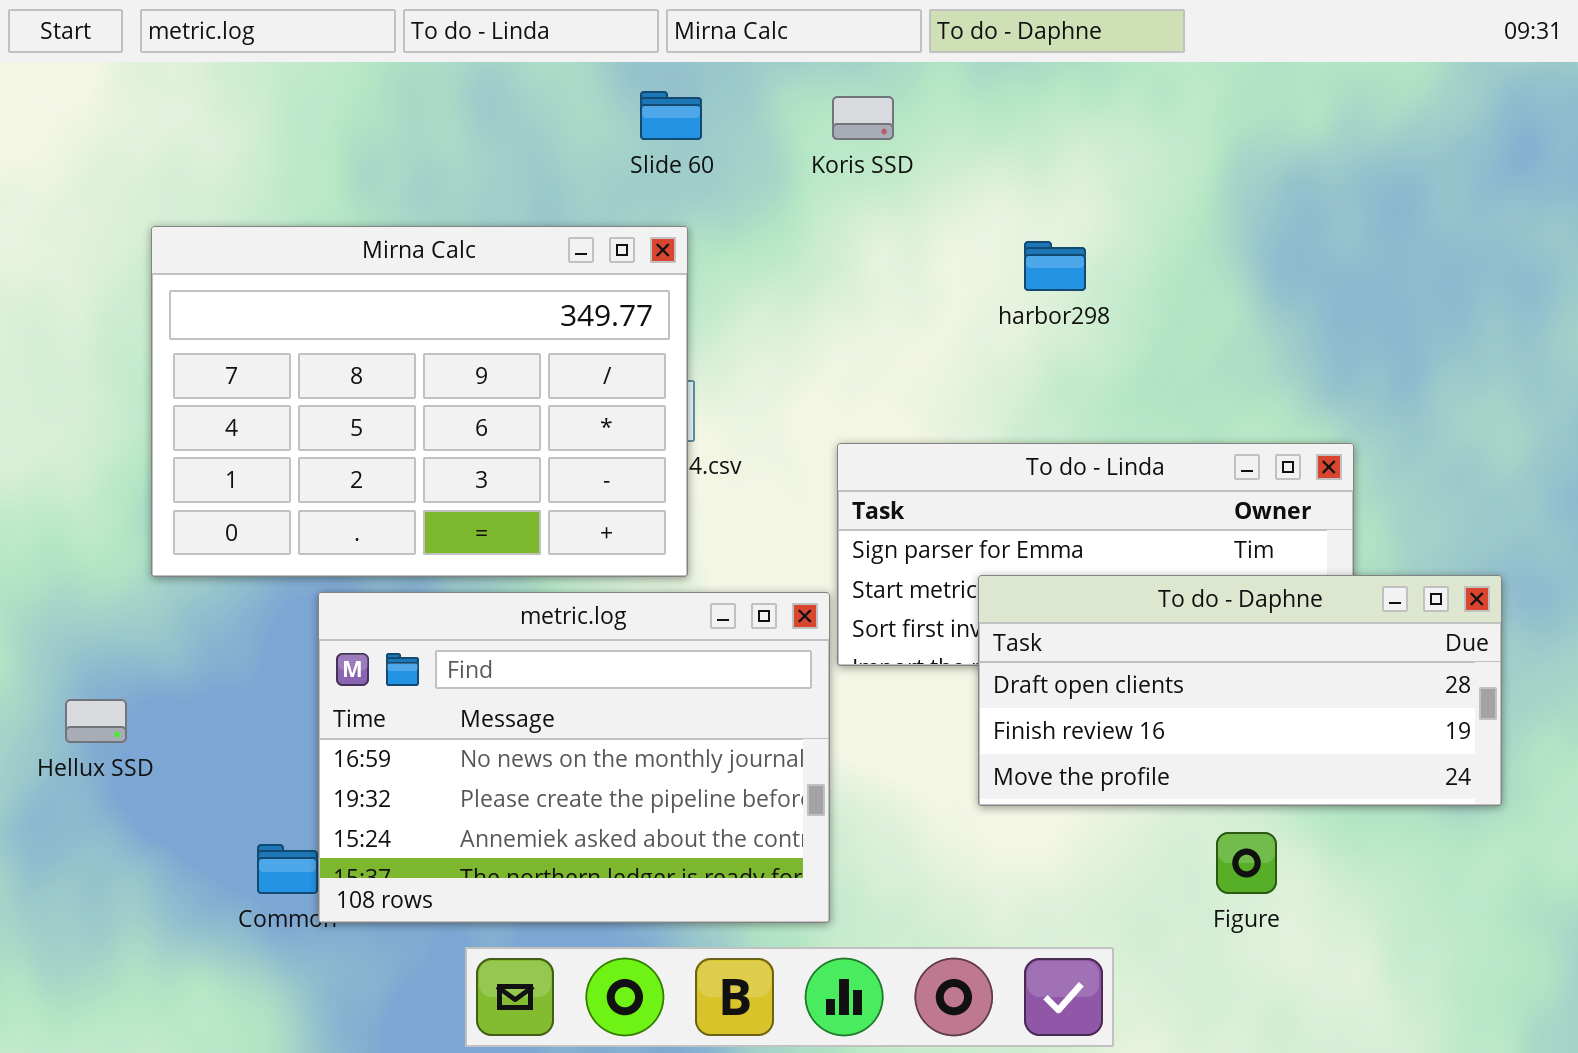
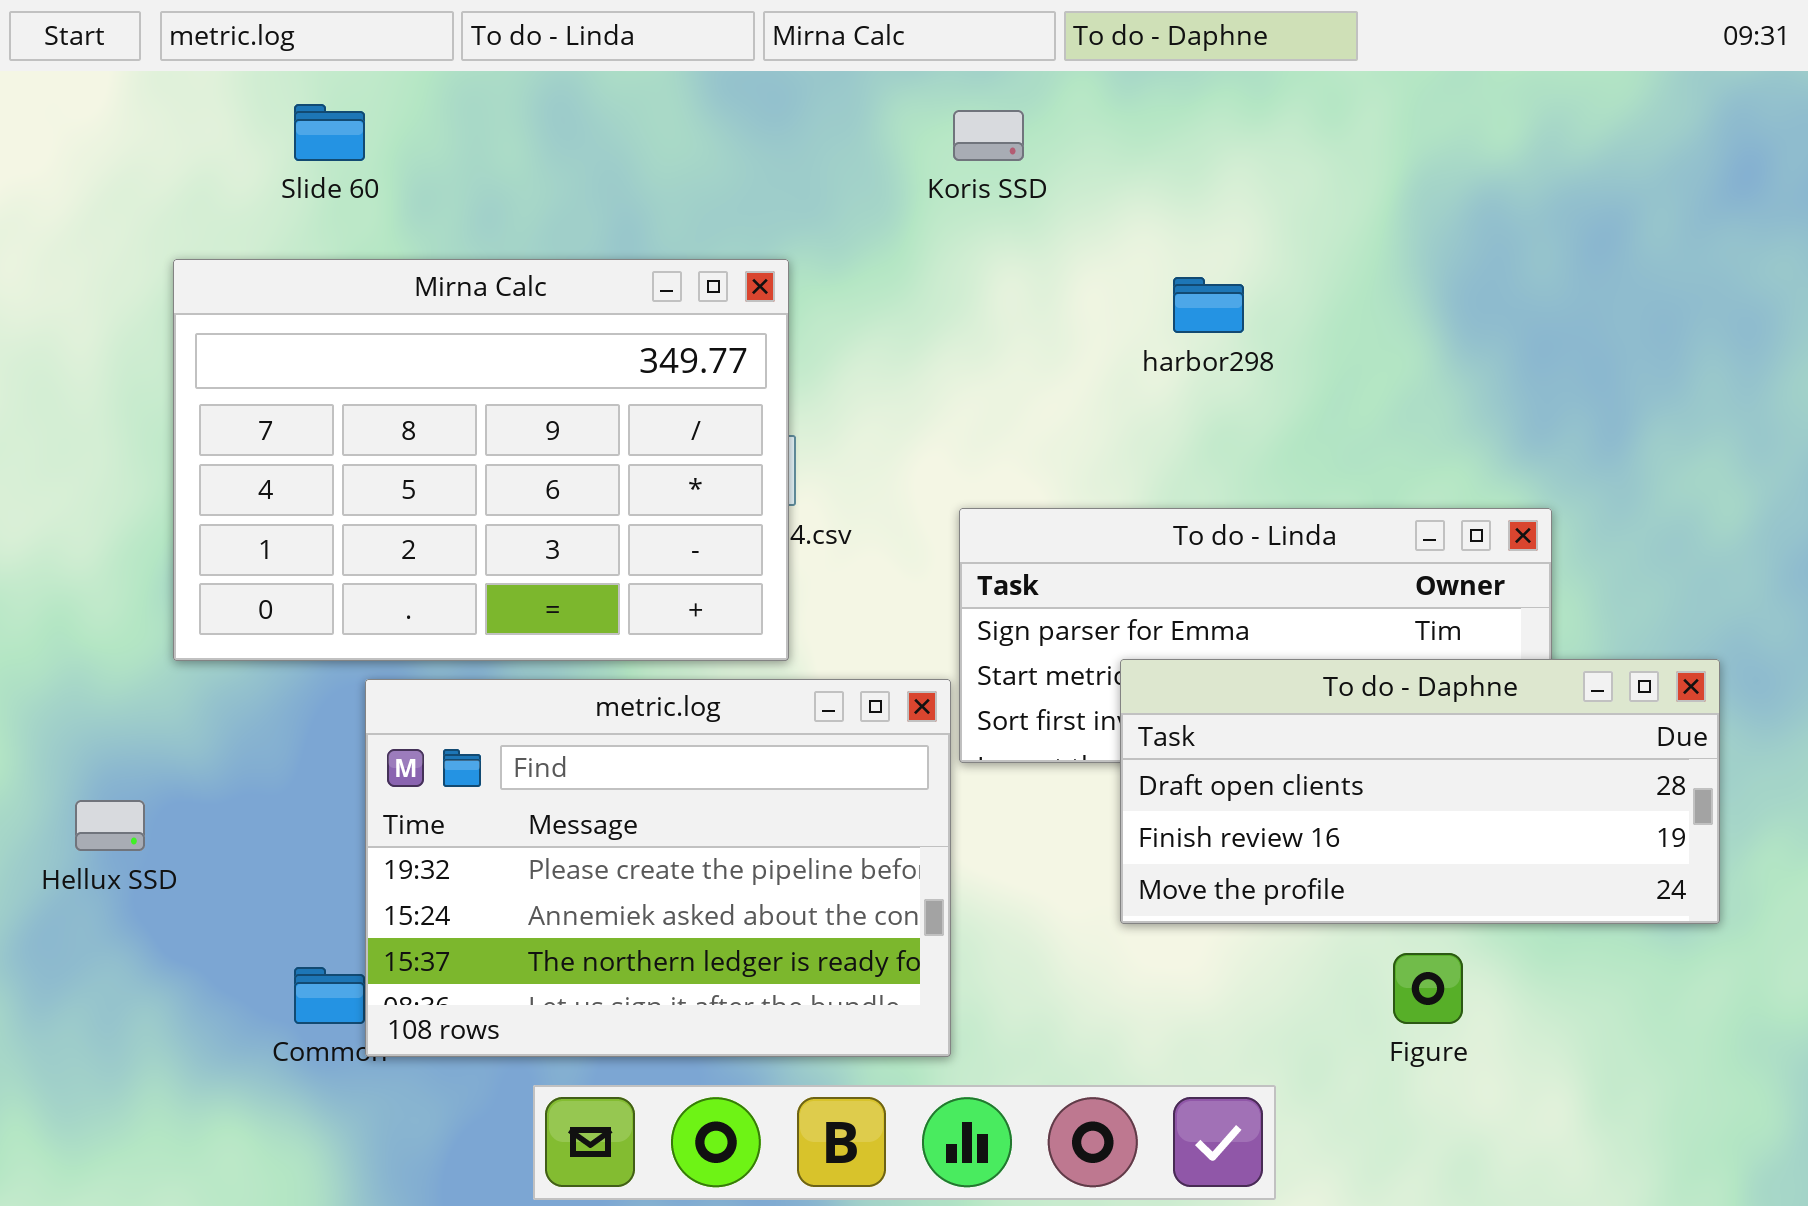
Slide 60: [640,91,702,140] -> [294,104,365,161], moved
metric.log: [318,592,830,923] -> [365,679,951,1057], scrolled down 1 row

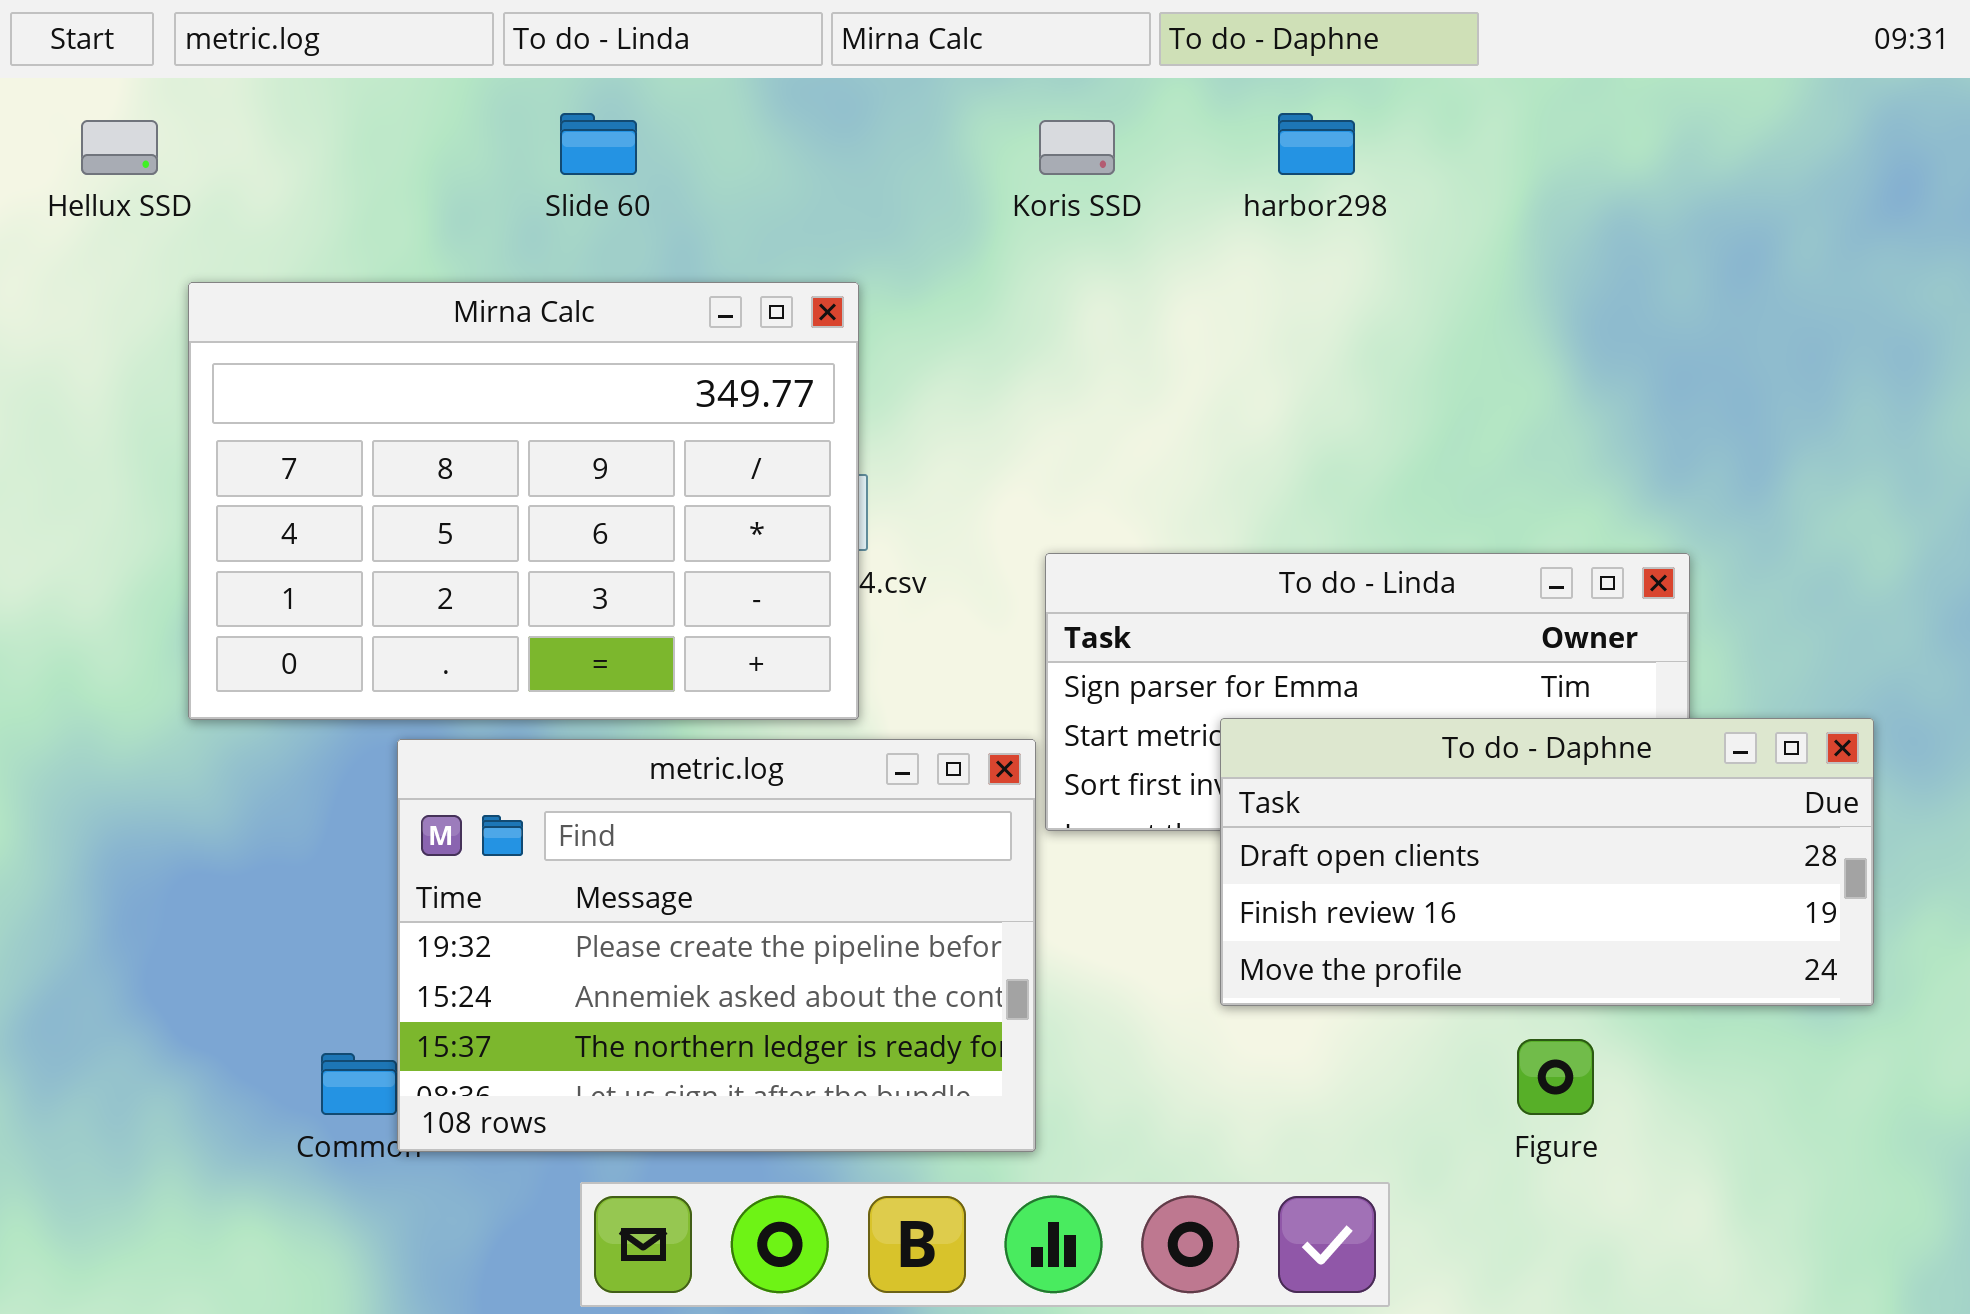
Slide 60: [294,104,365,161] -> [560,113,637,175], moved
harbor298: [1173,277,1244,333] -> [1278,113,1355,175], moved
Hellux SSD: [75,800,145,851] -> [81,120,158,175], moved

